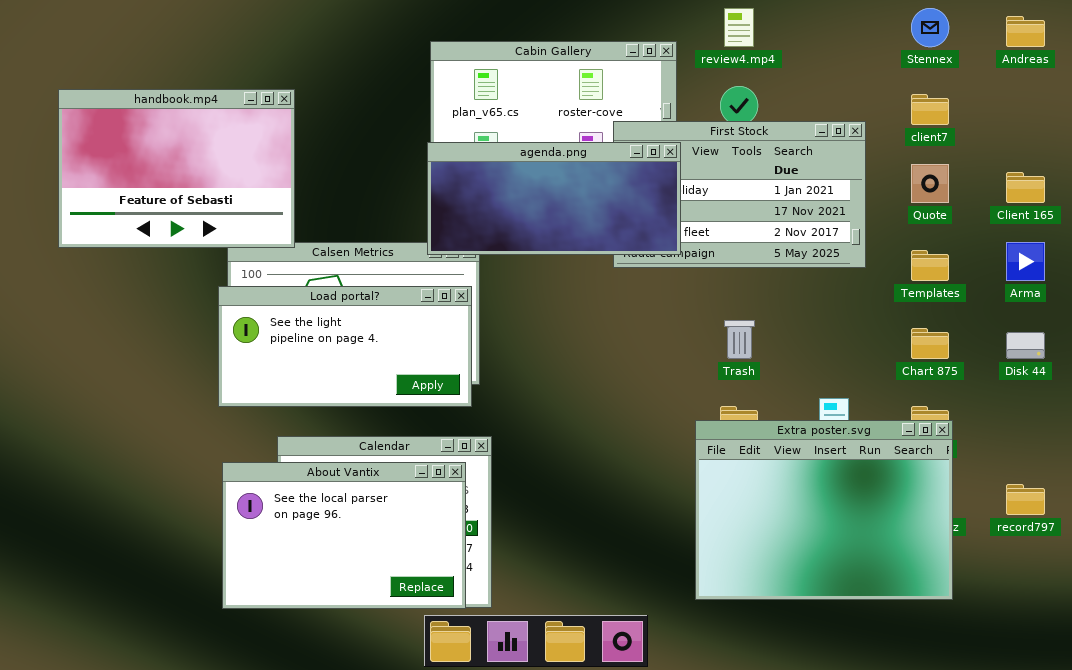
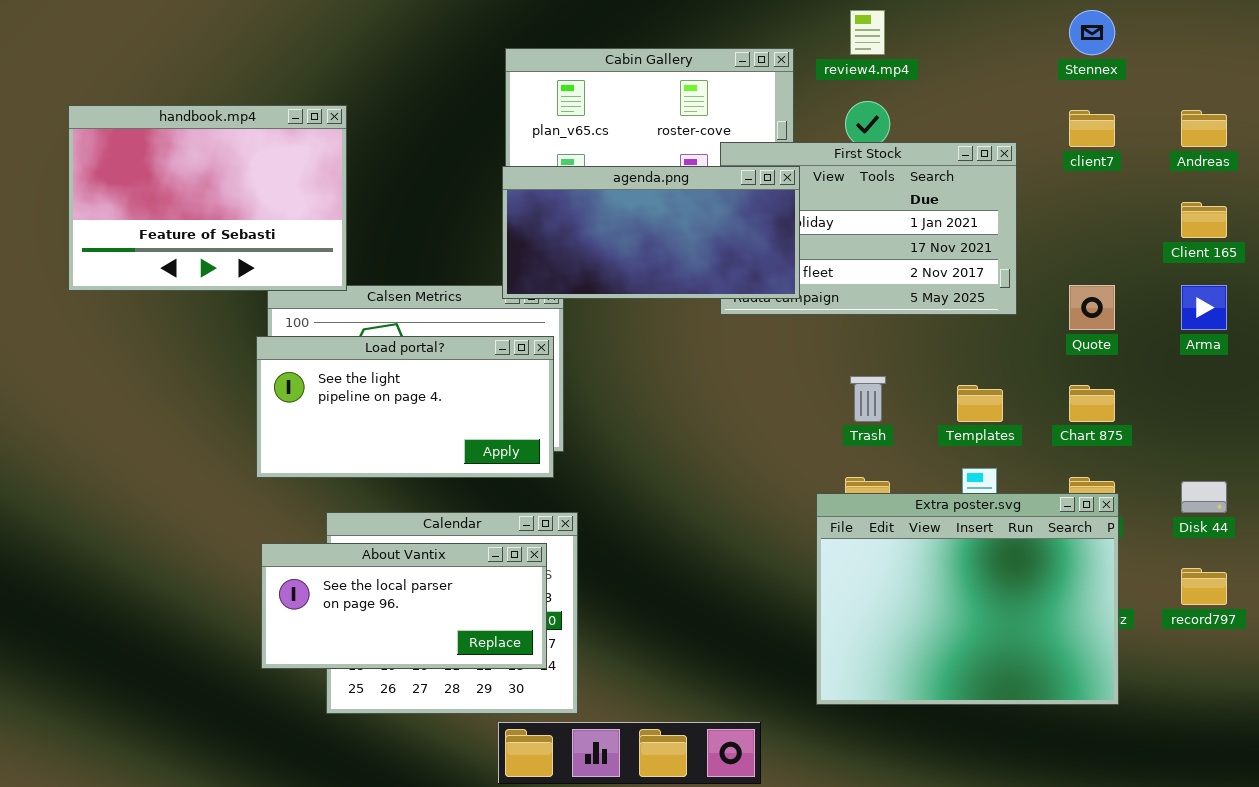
Andreas: [1006,16,1045,47] -> [1181,110,1227,147], moved
Quote: [911,164,949,203] -> [1069,285,1115,330], moved
Templates: [911,250,949,281] -> [957,385,1003,422], moved
Disk 44: [1006,332,1045,359] -> [1181,481,1227,513], moved
About Vantix: [222,462,466,609] -> [261,543,547,669], resized

